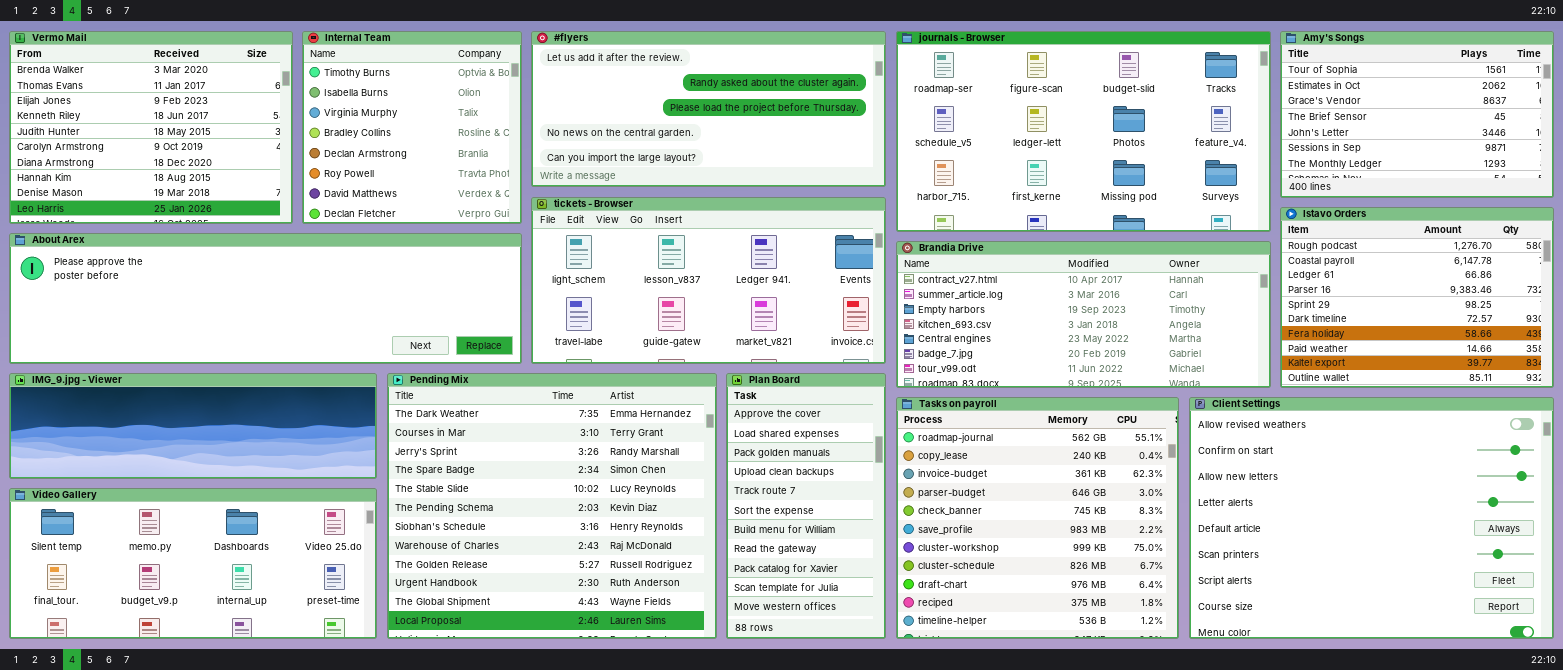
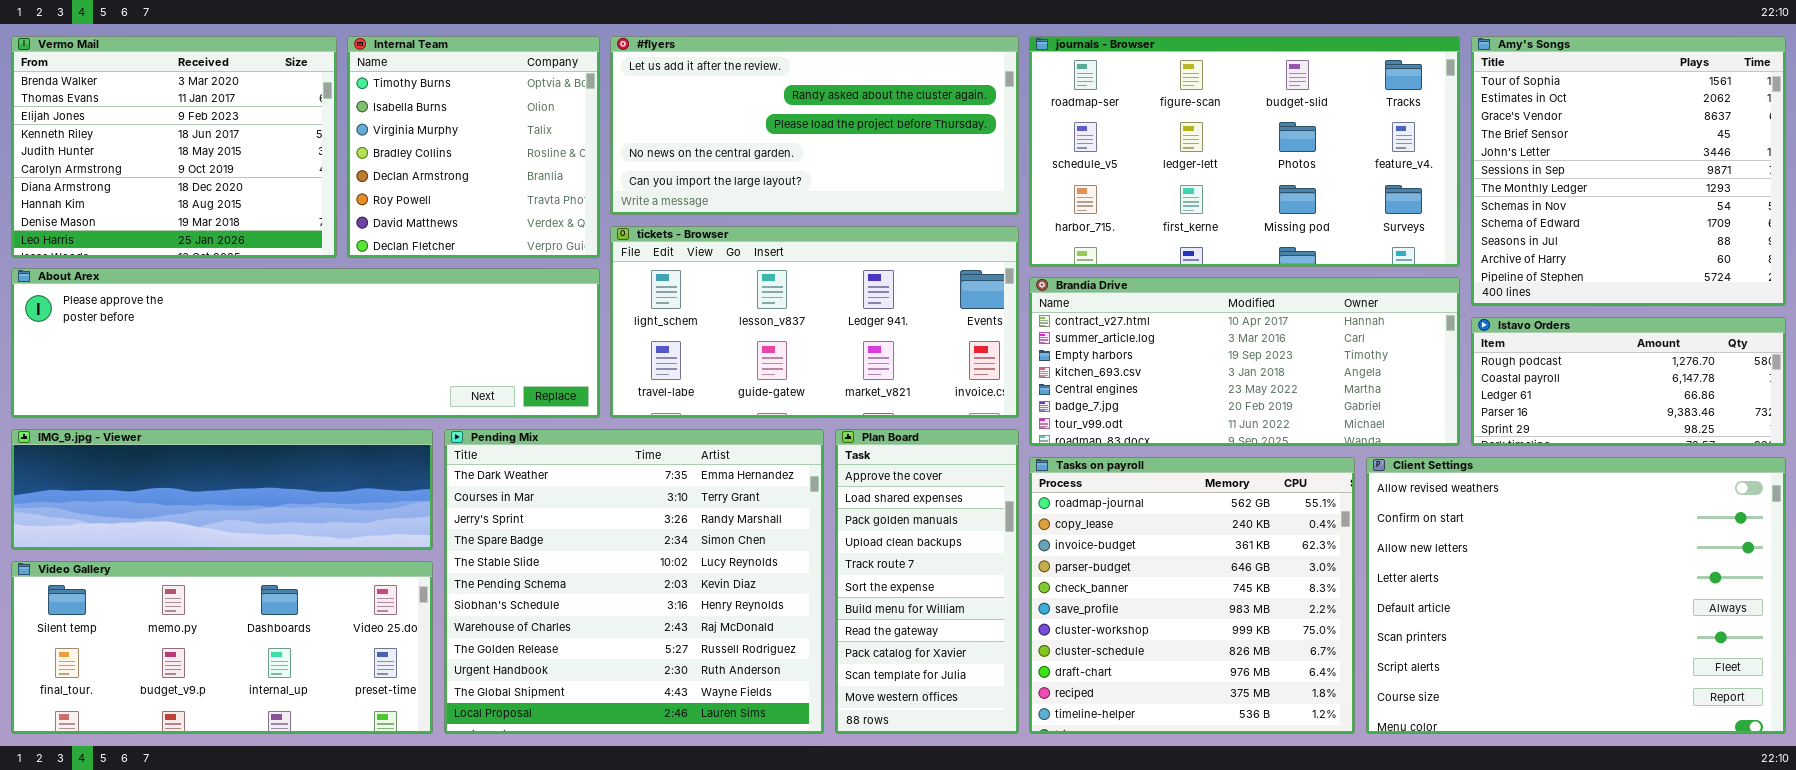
Amy's Songs: [1280,31,1554,198] -> [1471,36,1786,306], resized
Istavo Orders: [1280,207,1554,388] -> [1471,317,1786,446], resized

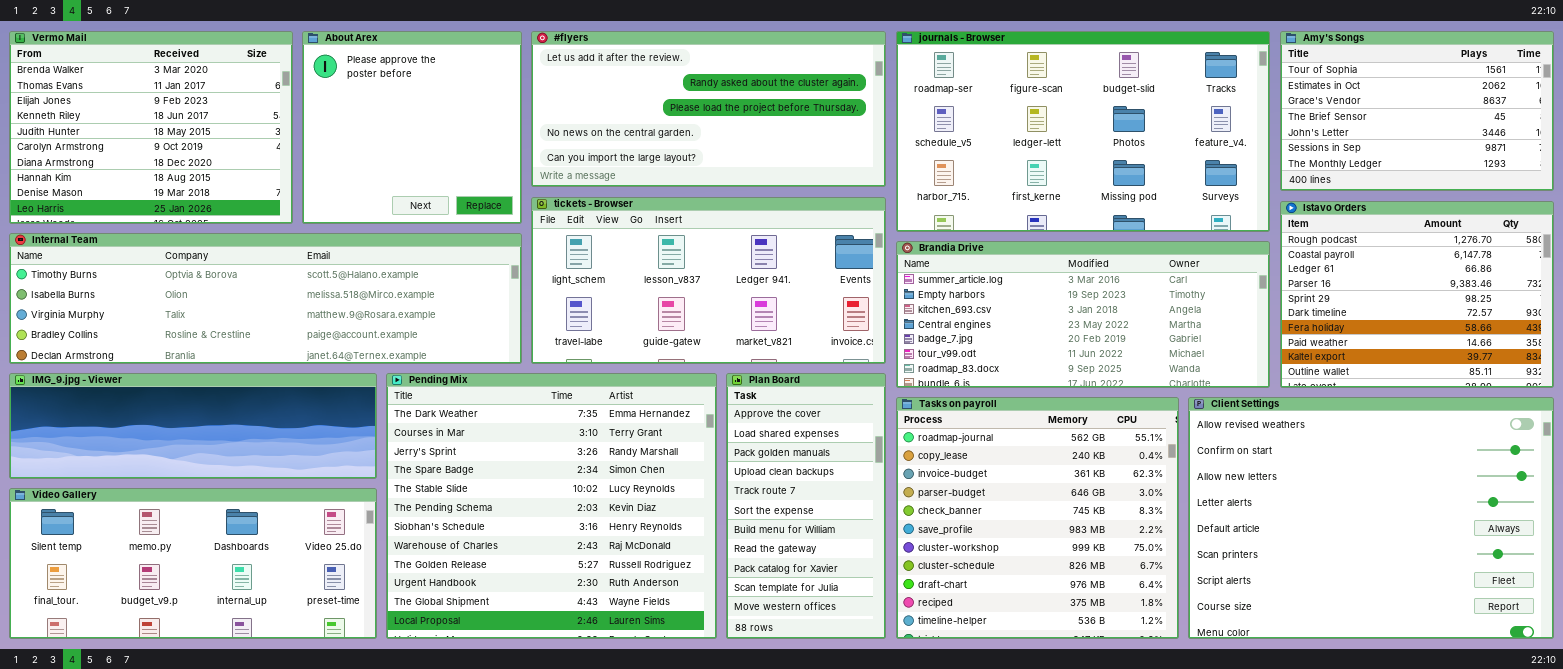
Internal Team: [347,36,600,258] -> [9,233,522,364], moved, resized
Amy's Songs: [1471,36,1786,306] -> [1280,31,1554,191], resized
About Arex: [11,268,600,418] -> [302,31,522,224], moved, resized
Brandia Drive: [1029,277,1460,446] -> [896,241,1270,388], scrolled down 1 row
Istavo Orders: [1471,317,1786,446] -> [1280,201,1554,388], resized

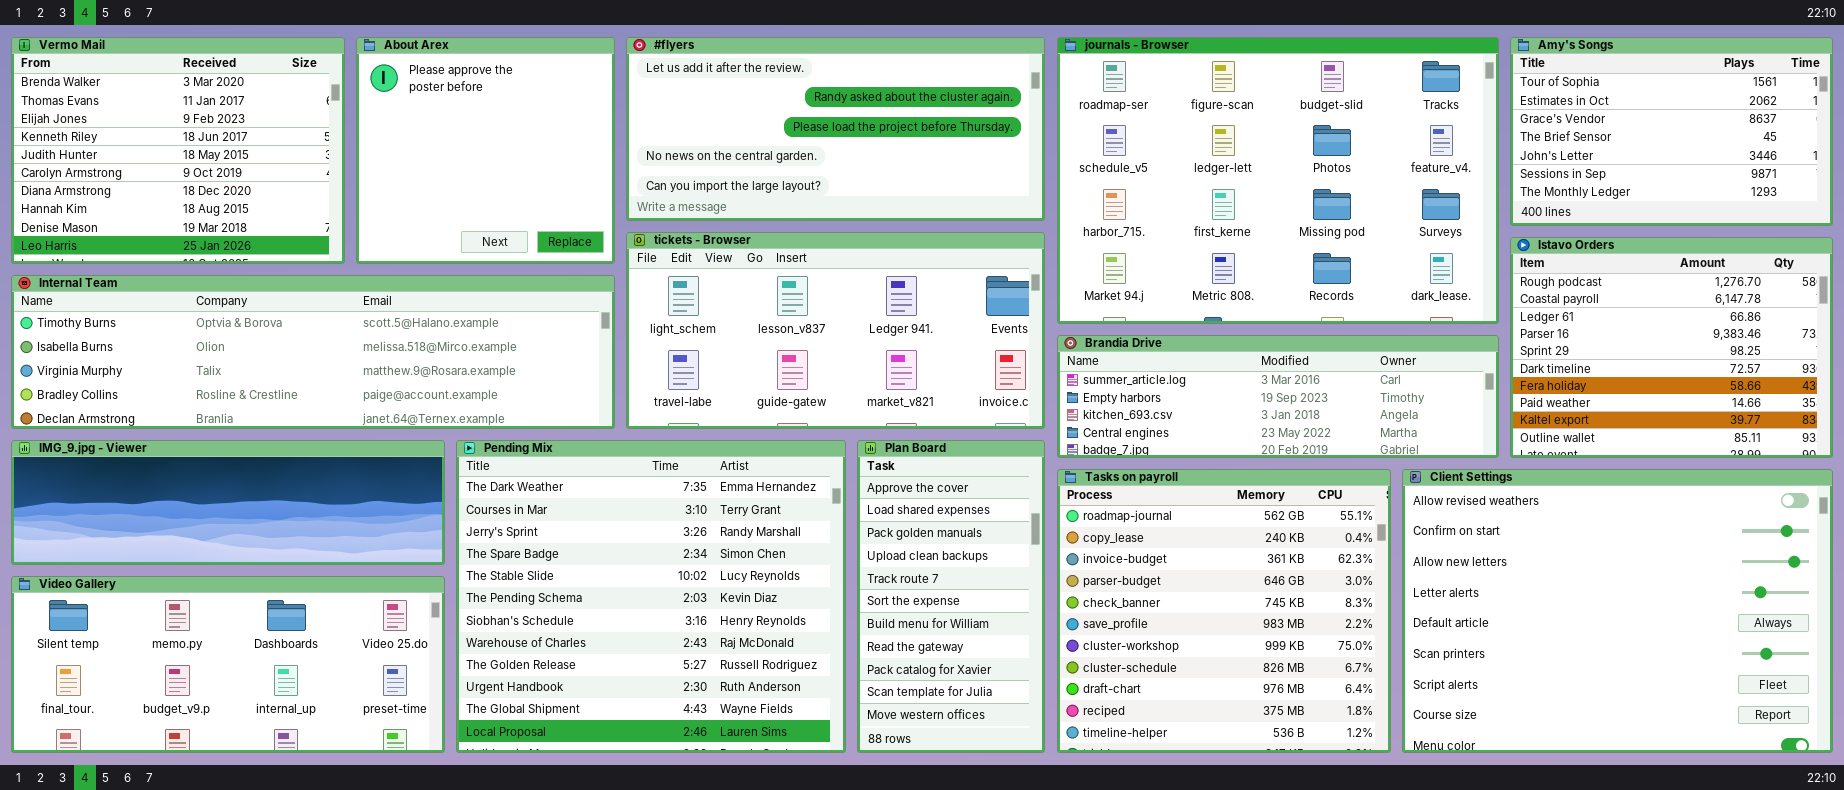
journals - Browser: [896,31,1270,232] -> [1057,37,1499,324], resized
Brandia Drive: [896,241,1270,388] -> [1057,335,1499,458], resized

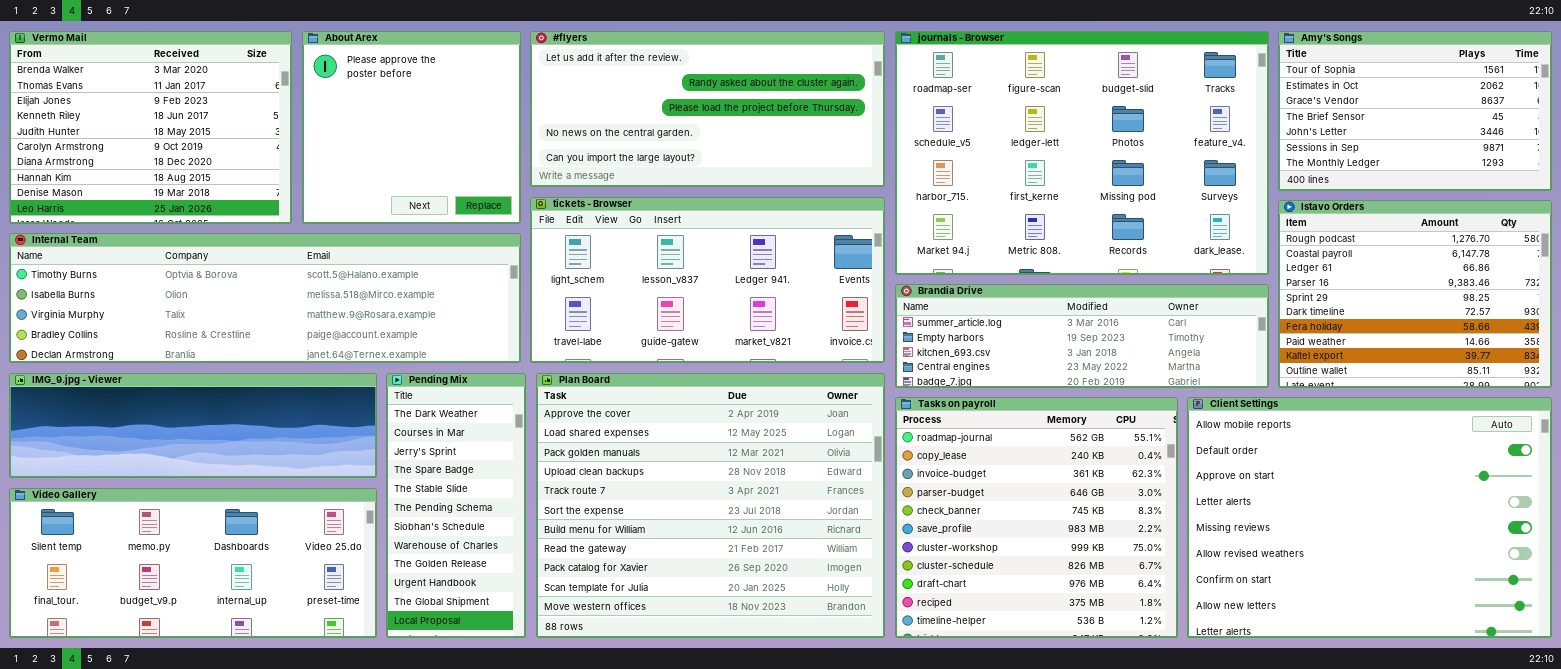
Pending Mix: [456,440,846,753] -> [386,373,526,638], resized
Plan Board: [857,440,1045,753] -> [536,373,885,638], resized
Client Settings: [1402,469,1833,753] -> [1187,397,1552,638], scrolled up 5 rows

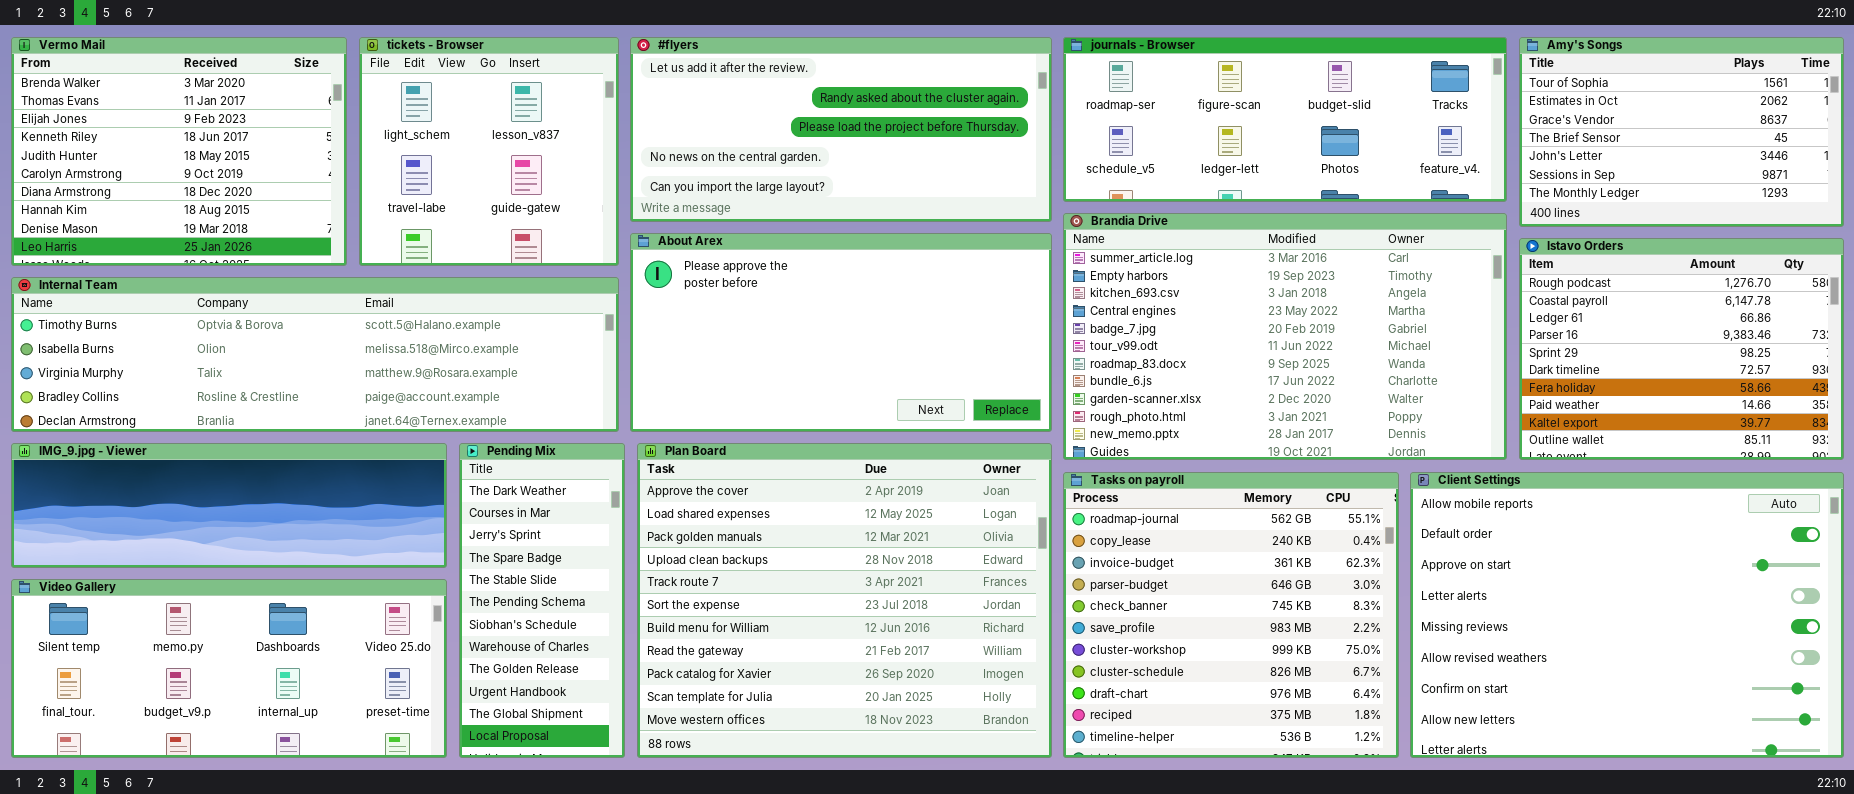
About Arex: [302,31,521,224] -> [630,233,1052,432], moved, resized
journals - Browser: [895,31,1269,275] -> [1063,37,1507,202], resized
tickets - Browser: [530,197,885,363] -> [359,37,619,266], moved, resized
Brandia Drive: [895,284,1269,388] -> [1063,213,1507,460], resized

